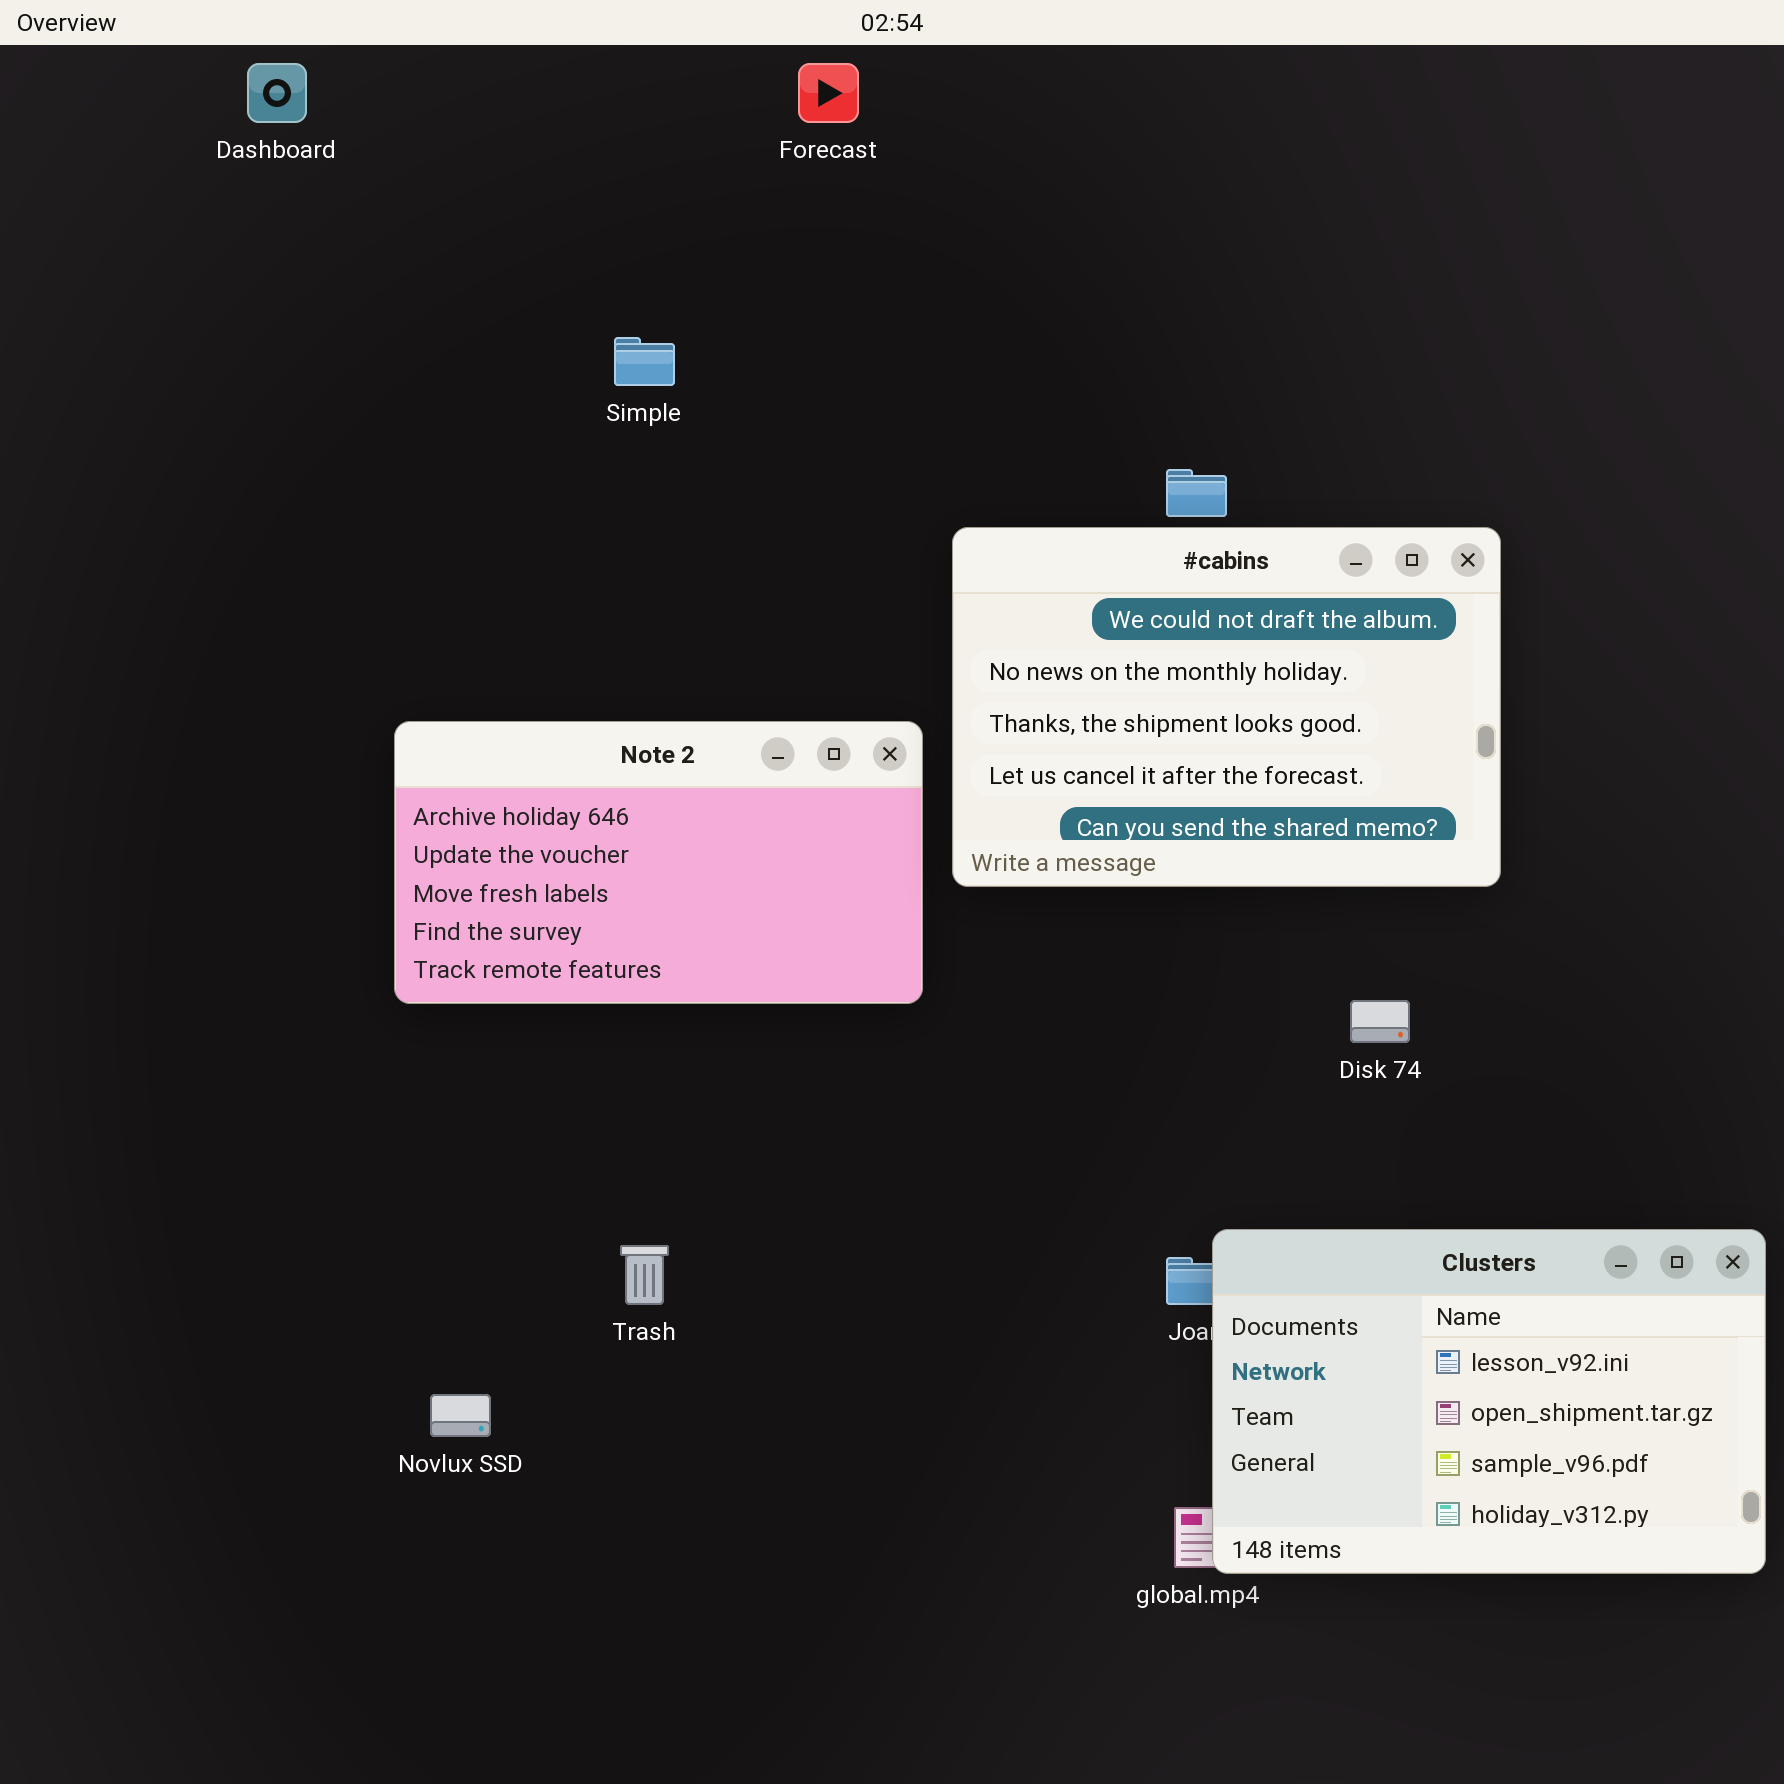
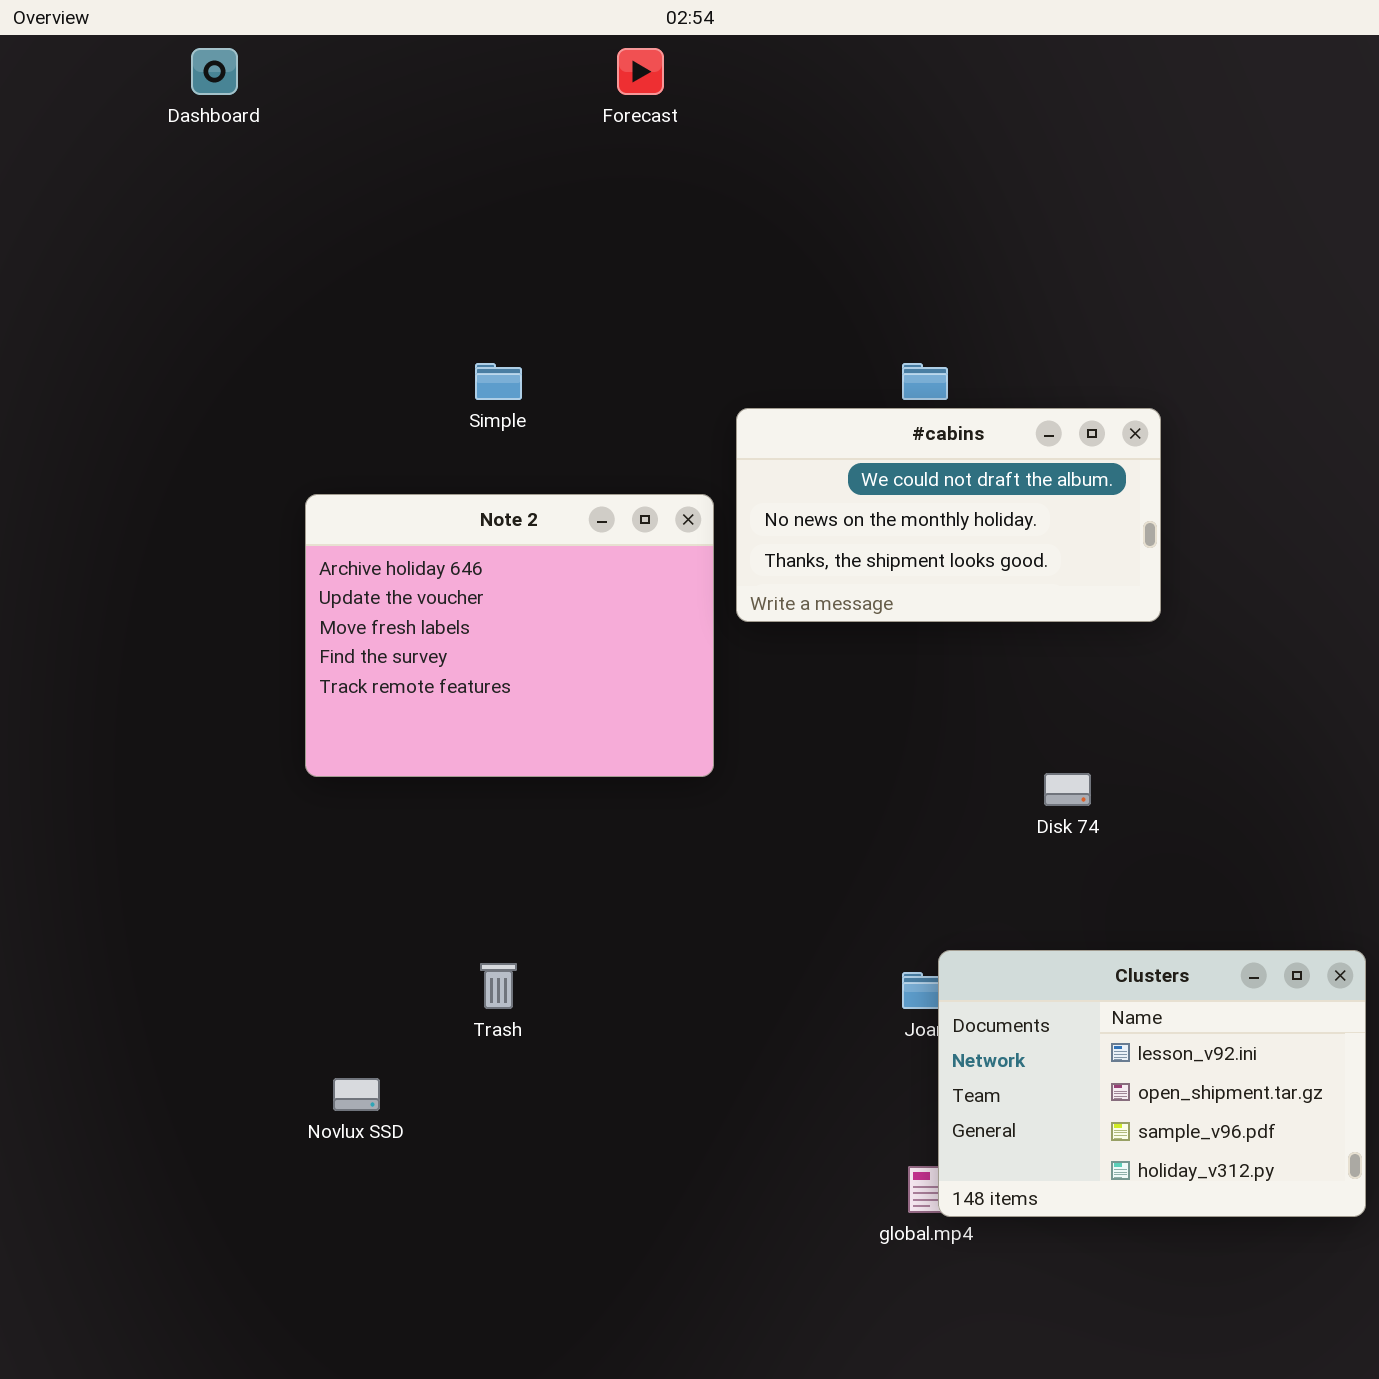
Simple: [614,337,675,386] -> [475,363,522,400], moved
#cabins: [952,527,1501,887] -> [736,408,1161,622], resized
Note 2: [394,721,923,1004] -> [305,494,714,777], resized

